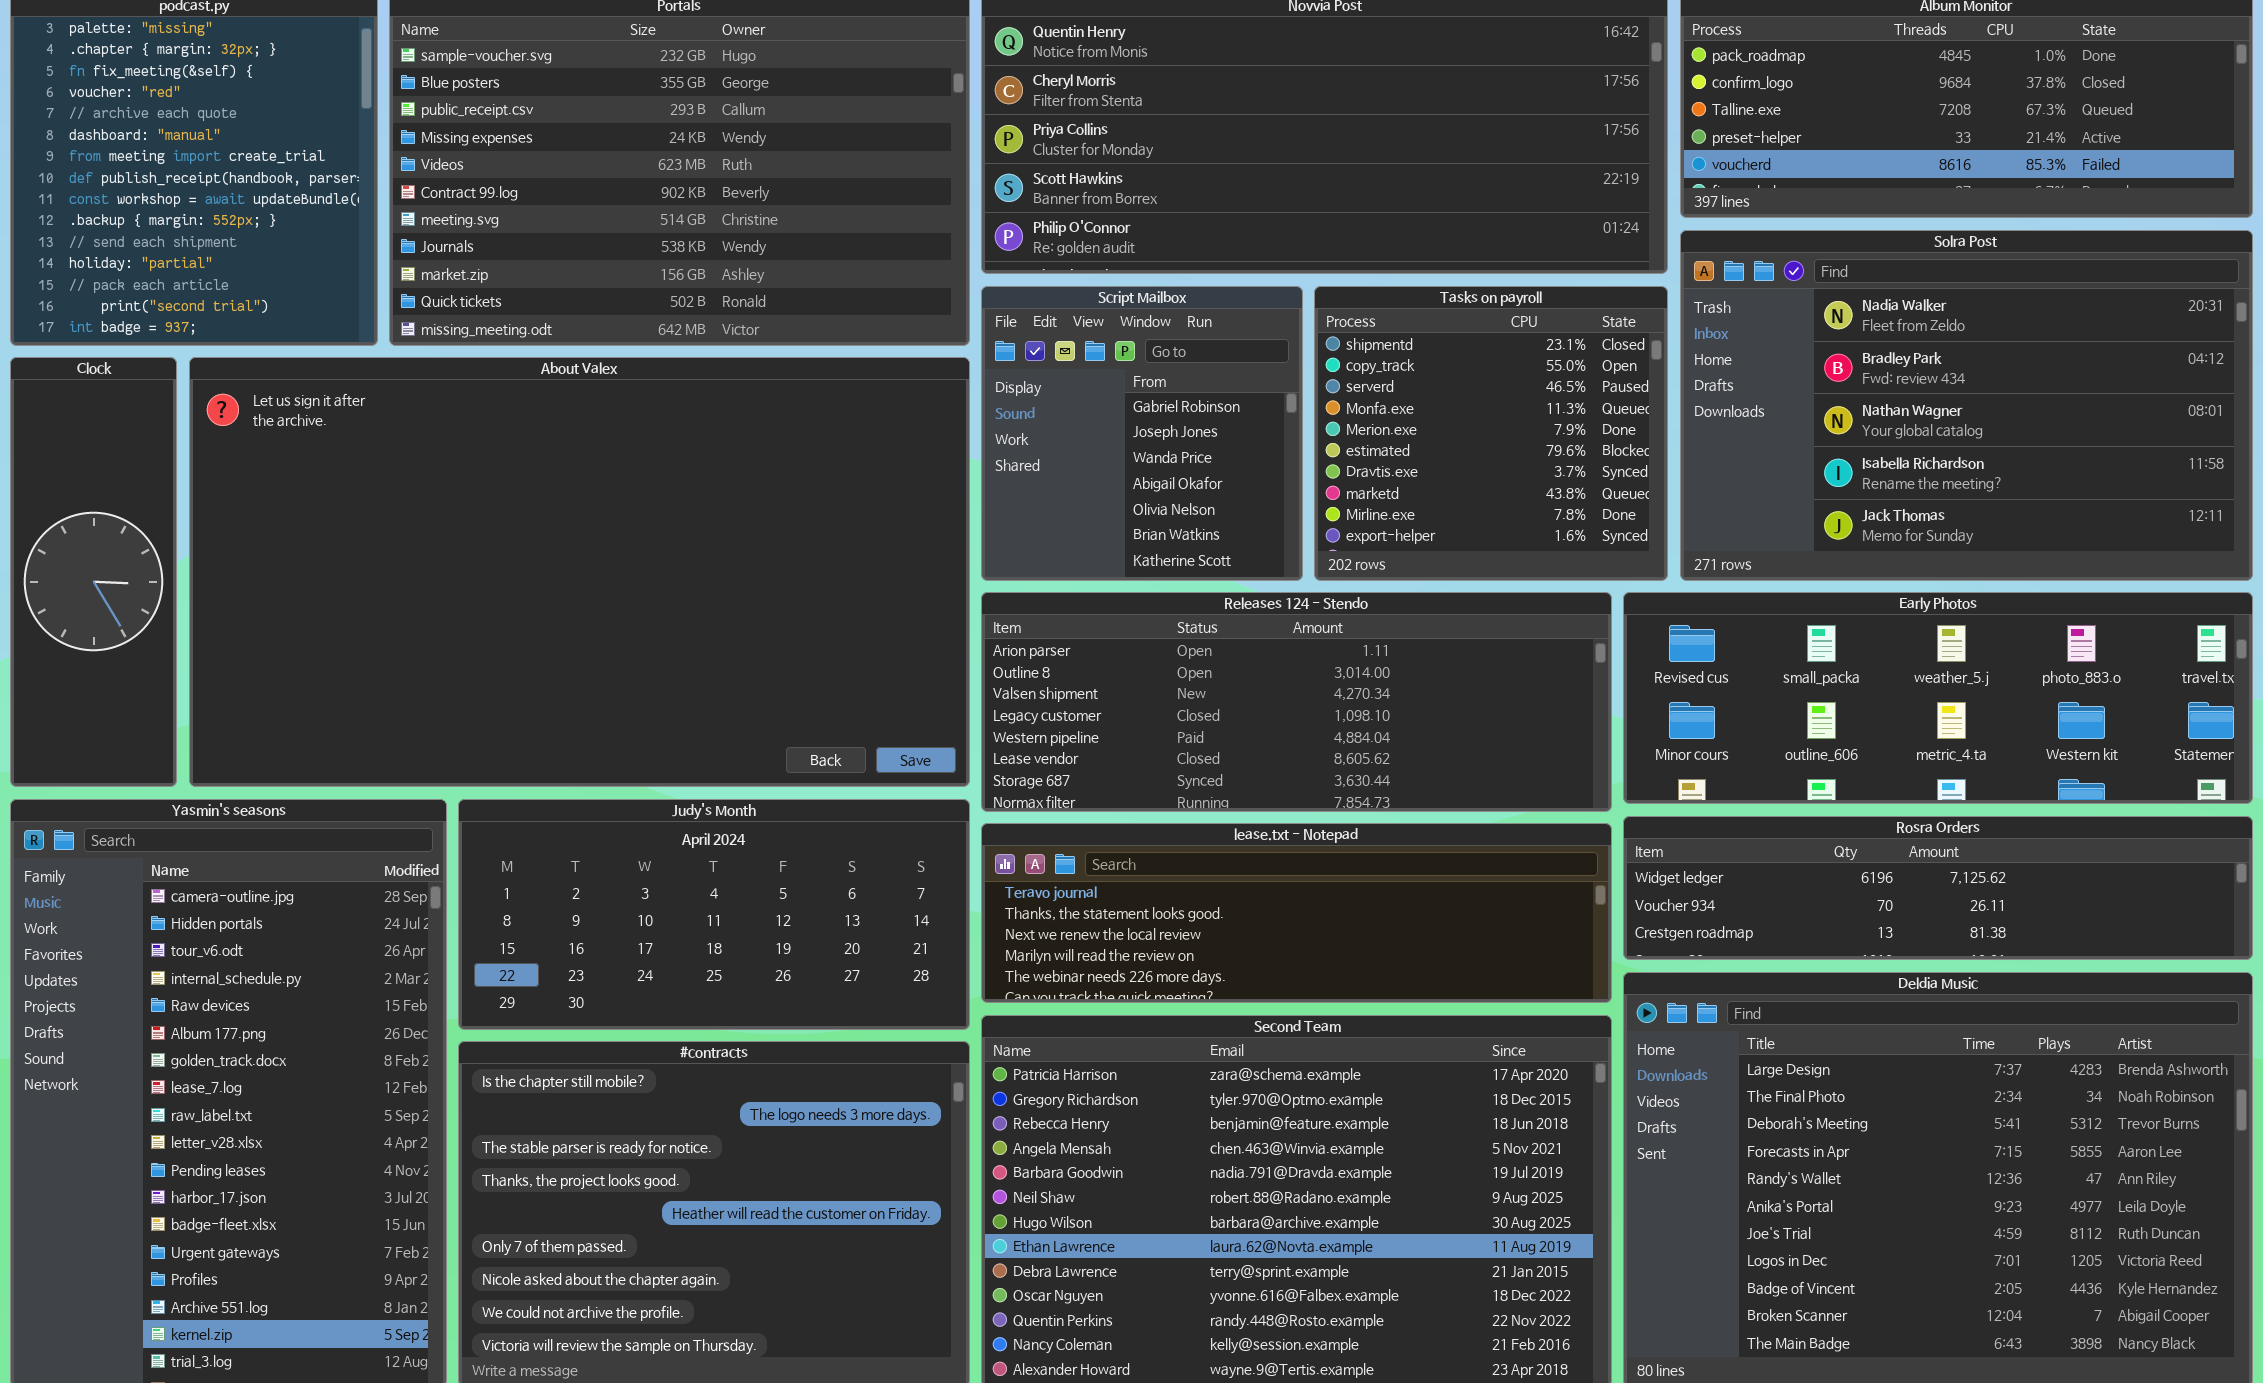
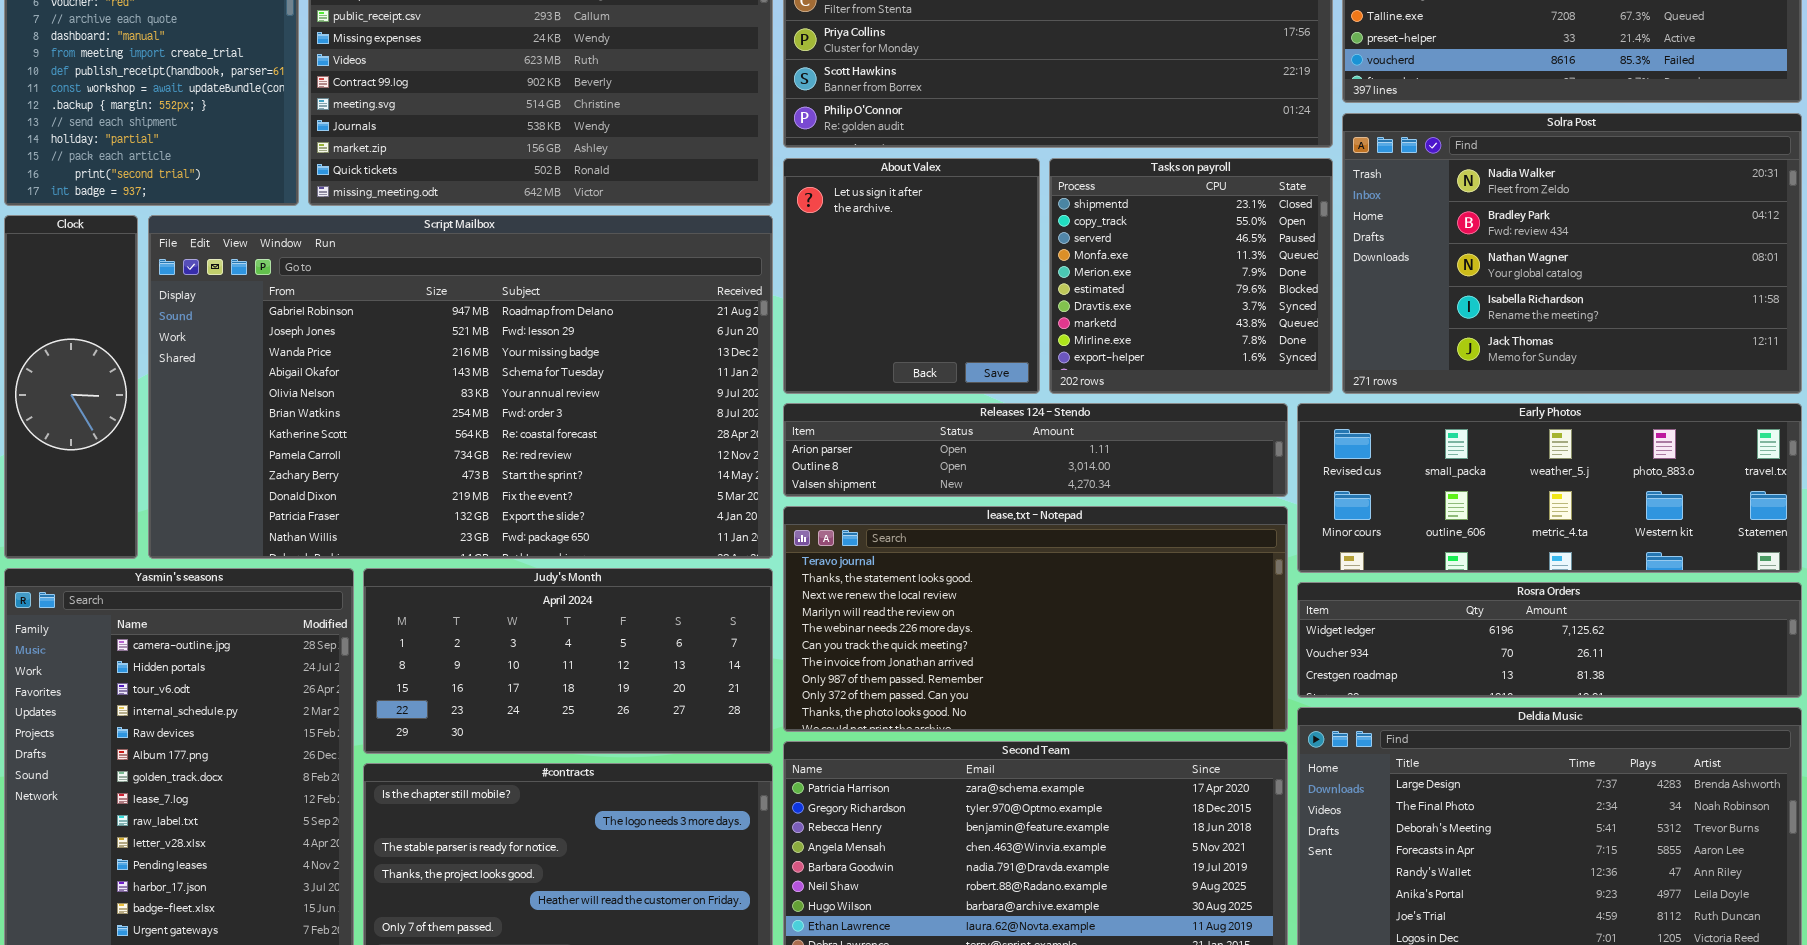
Script Mailbox: [981,286,1303,581] -> [148,215,773,559], moved, resized
About Valex: [189,357,970,787] -> [783,158,1040,394], moved, resized
Releases 124 - Stendo: [981,592,1612,812] -> [783,403,1288,497], resized
lease.txt - Notepad: [981,823,1612,1003] -> [783,506,1288,732], resized

